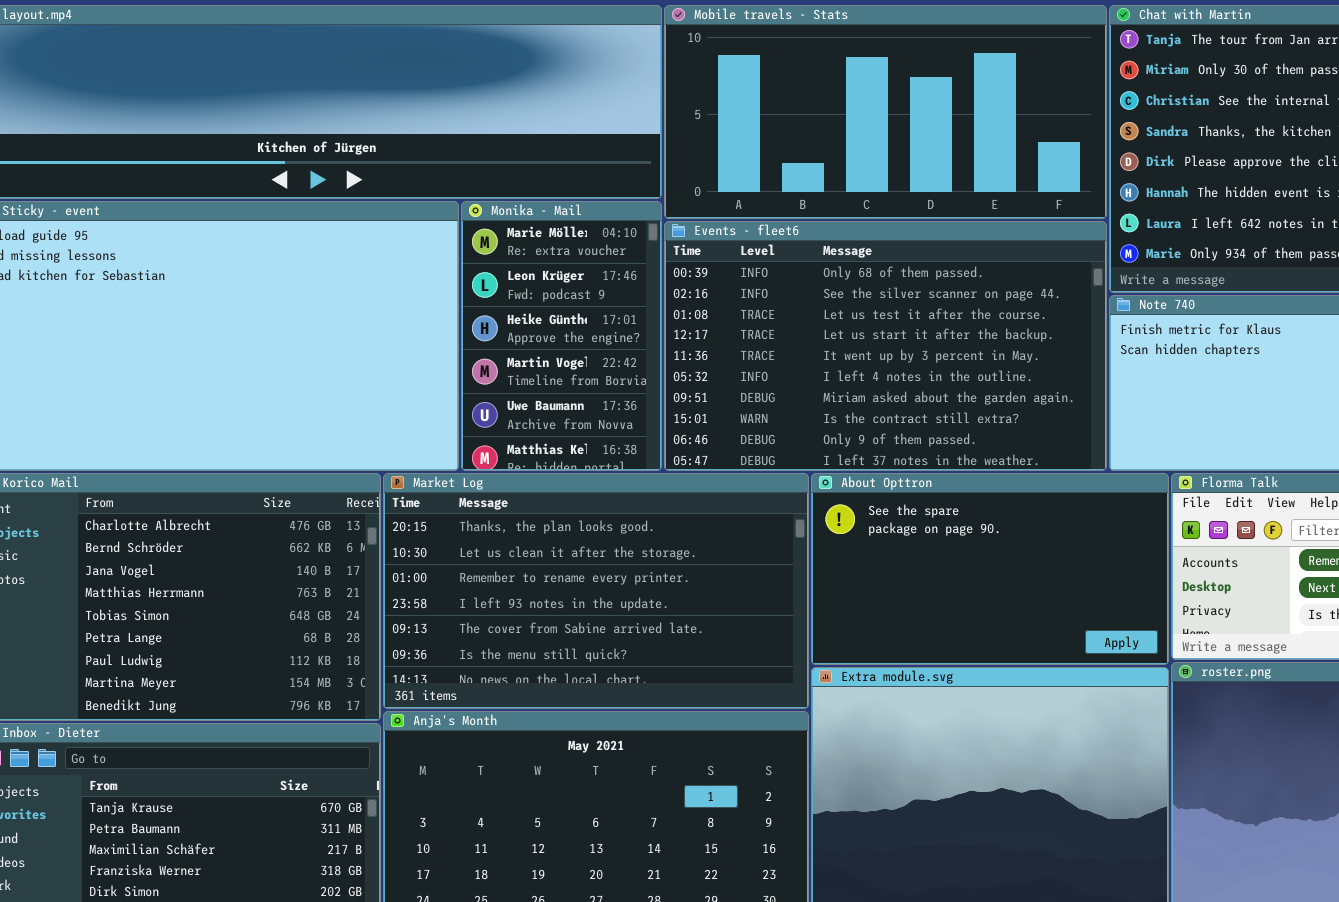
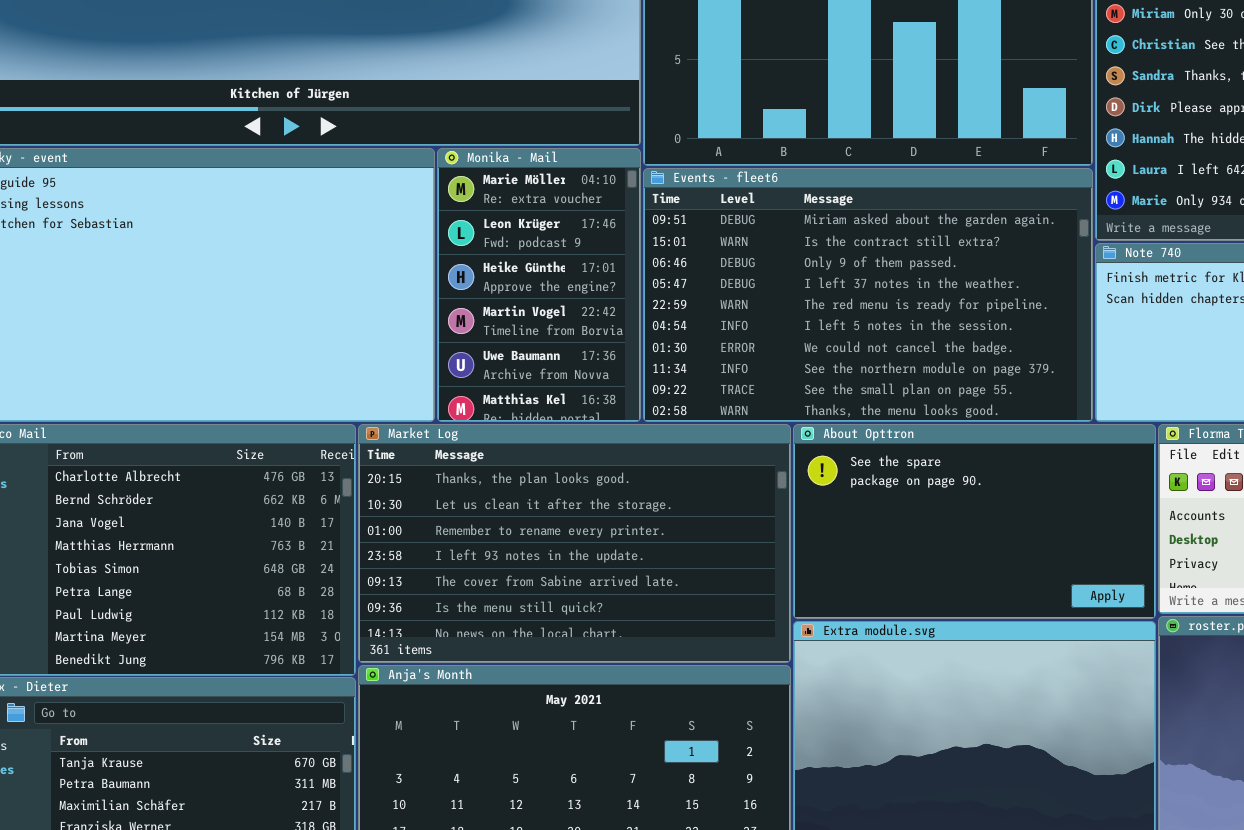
Events - fleet6: [664,221,1107,471] -> [643,168,1093,422], scrolled down 6 rows

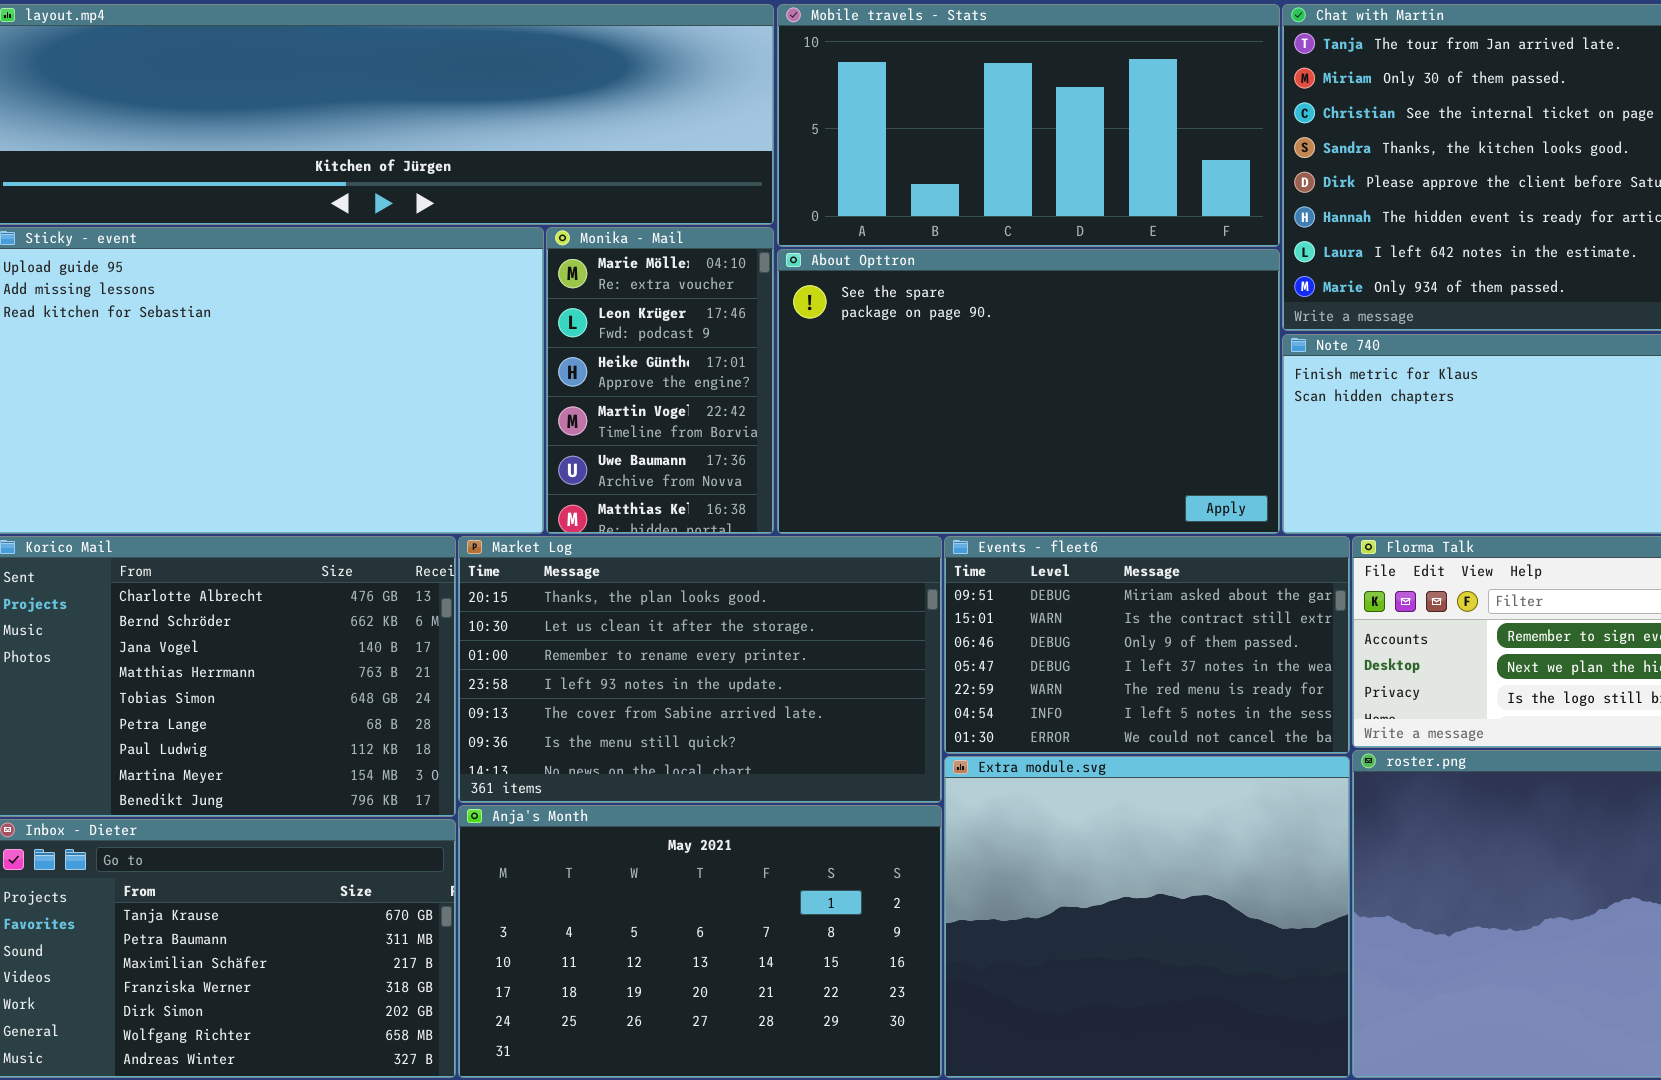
Events - fleet6: [643,168,1093,422] -> [944,536,1350,754], moved, resized
About Opttron: [793,424,1156,619] -> [777,249,1280,534], moved, resized

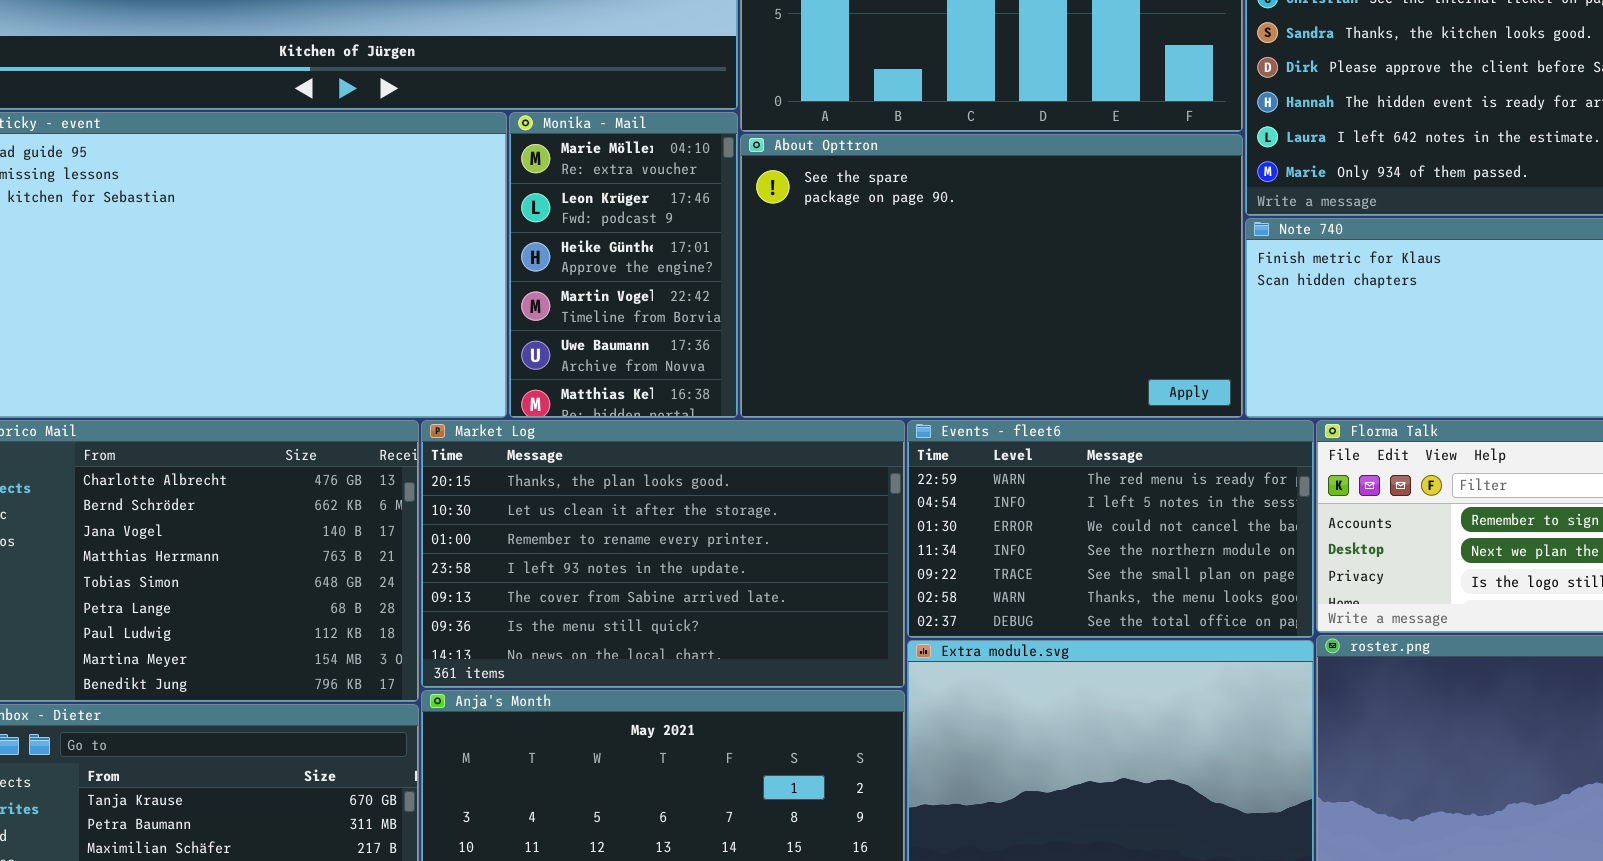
Events - fleet6: [944,536,1350,754] -> [907,420,1314,638], scrolled down 4 rows

